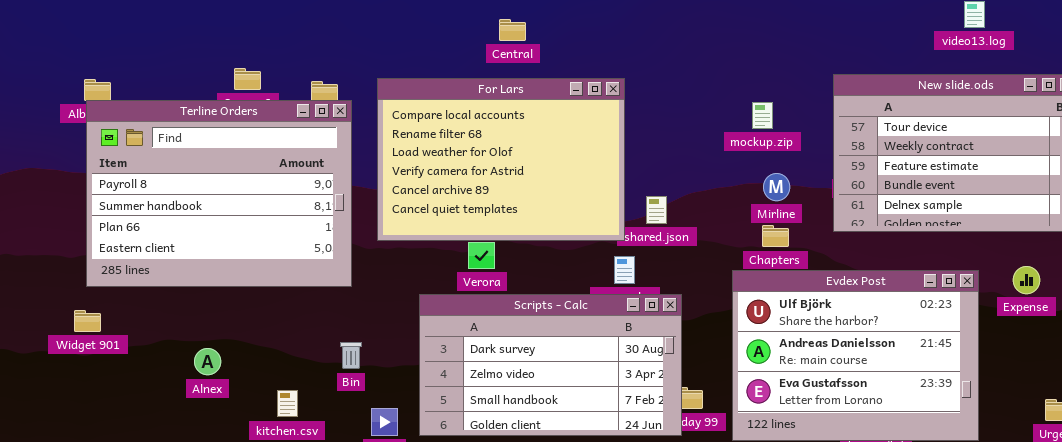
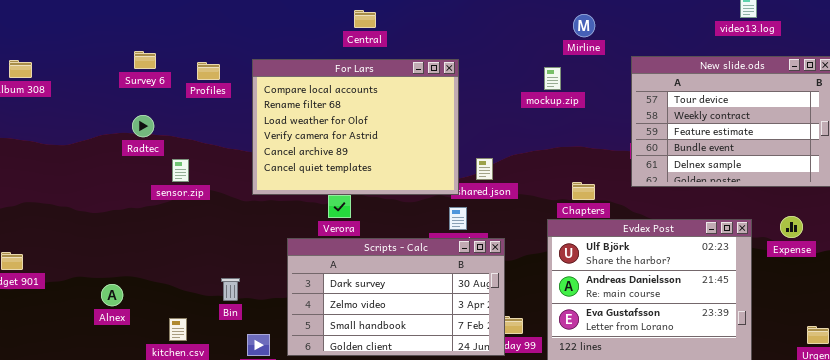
Terline Orders: [86,100,352,287] -> none, closed
mockup.zip: [752,102,773,129] -> [544,67,561,90], moved
Mirline: [763,173,790,201] -> [573,14,595,37], moved

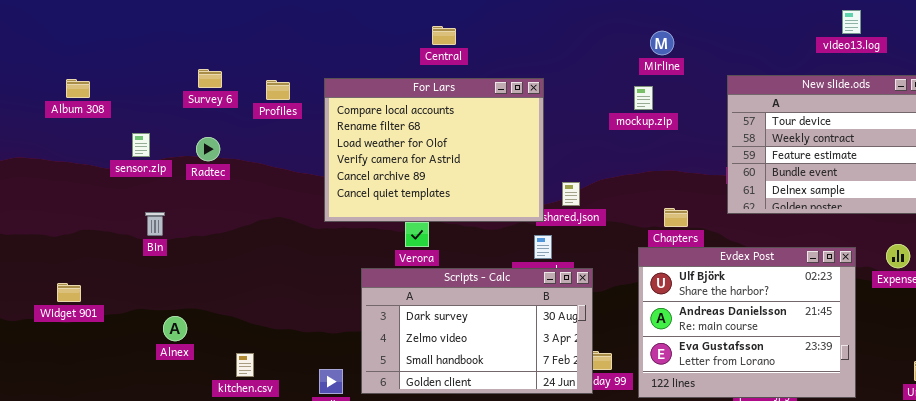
Mirline: [573,14,595,37] -> [650,31,674,55], moved
sensor.zip: [172,159,189,182] -> [132,133,150,157], moved
Bin: [221,278,240,301] -> [145,212,165,236], moved

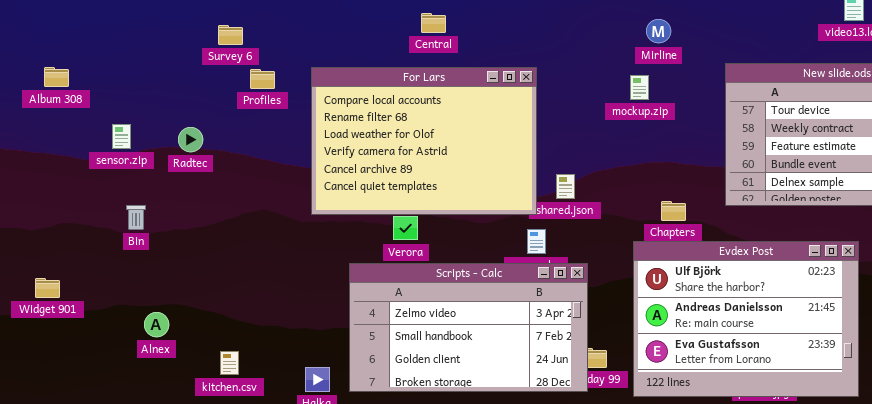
Survey 6: [198,69,222,88] -> [218,25,243,45], moved
Scripts - Calc: [361,268,593,394] -> [349,263,588,392], scrolled down 1 row

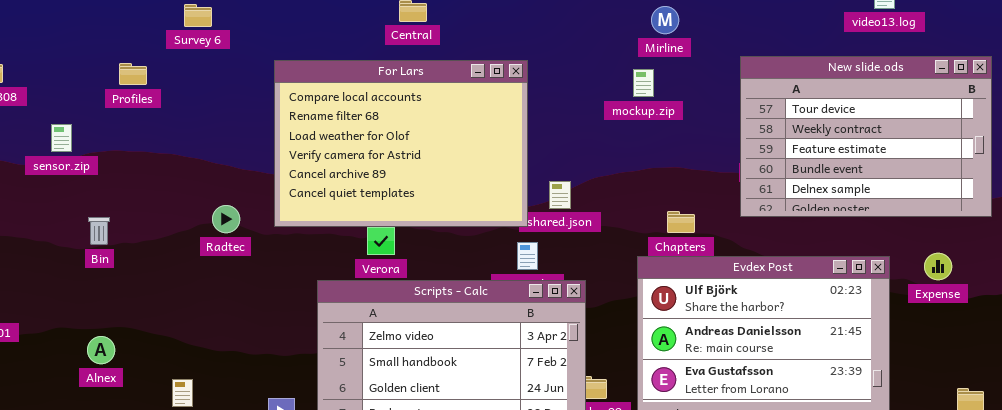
Survey 6: [218,25,243,45] -> [184,4,212,27], moved
Profiles: [250,69,275,89] -> [119,63,147,85], moved
Radtec: [178,127,203,152] -> [212,205,240,233], moved
Bin: [126,205,146,230] -> [88,217,110,245], moved

